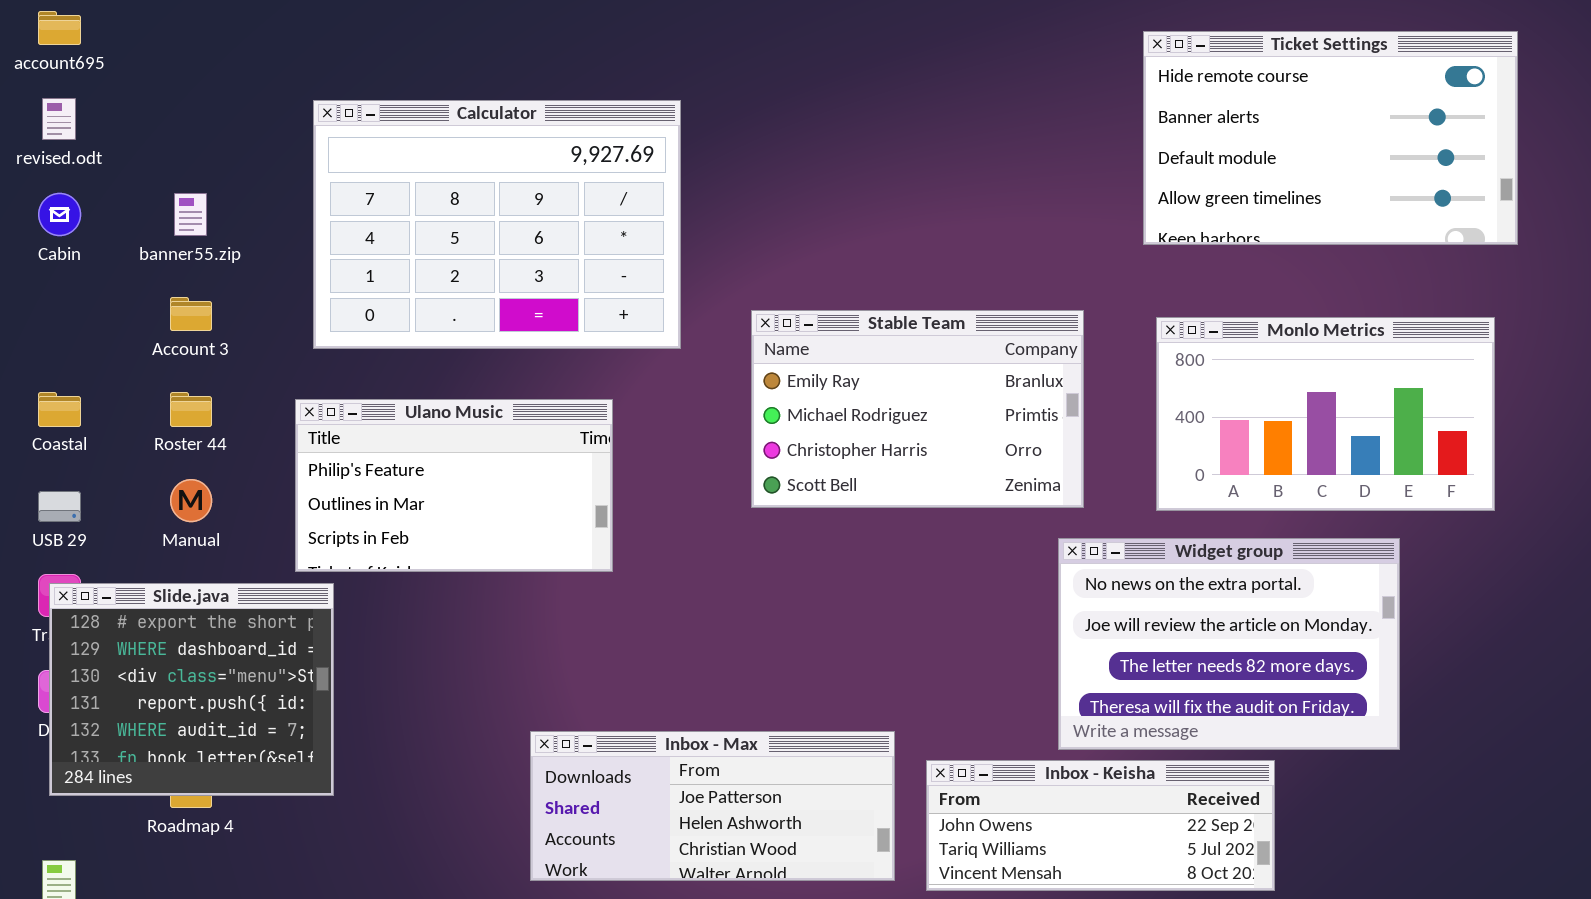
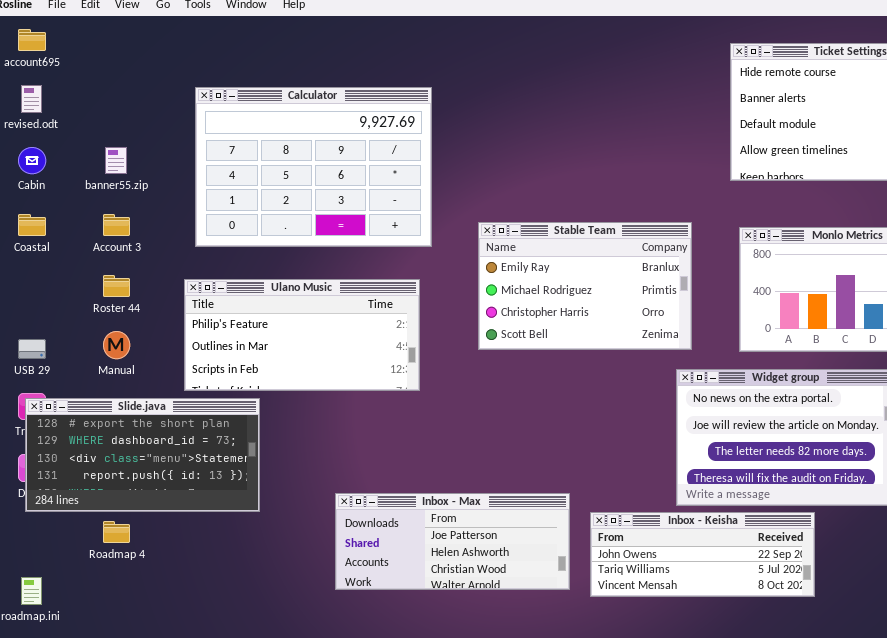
Coastal: [38,392,81,427] -> [18,214,46,236], moved
Ulano Music: [295,399,613,572] -> [184,279,420,391], resized
Slide.java: [49,583,334,796] -> [25,398,260,512], resized

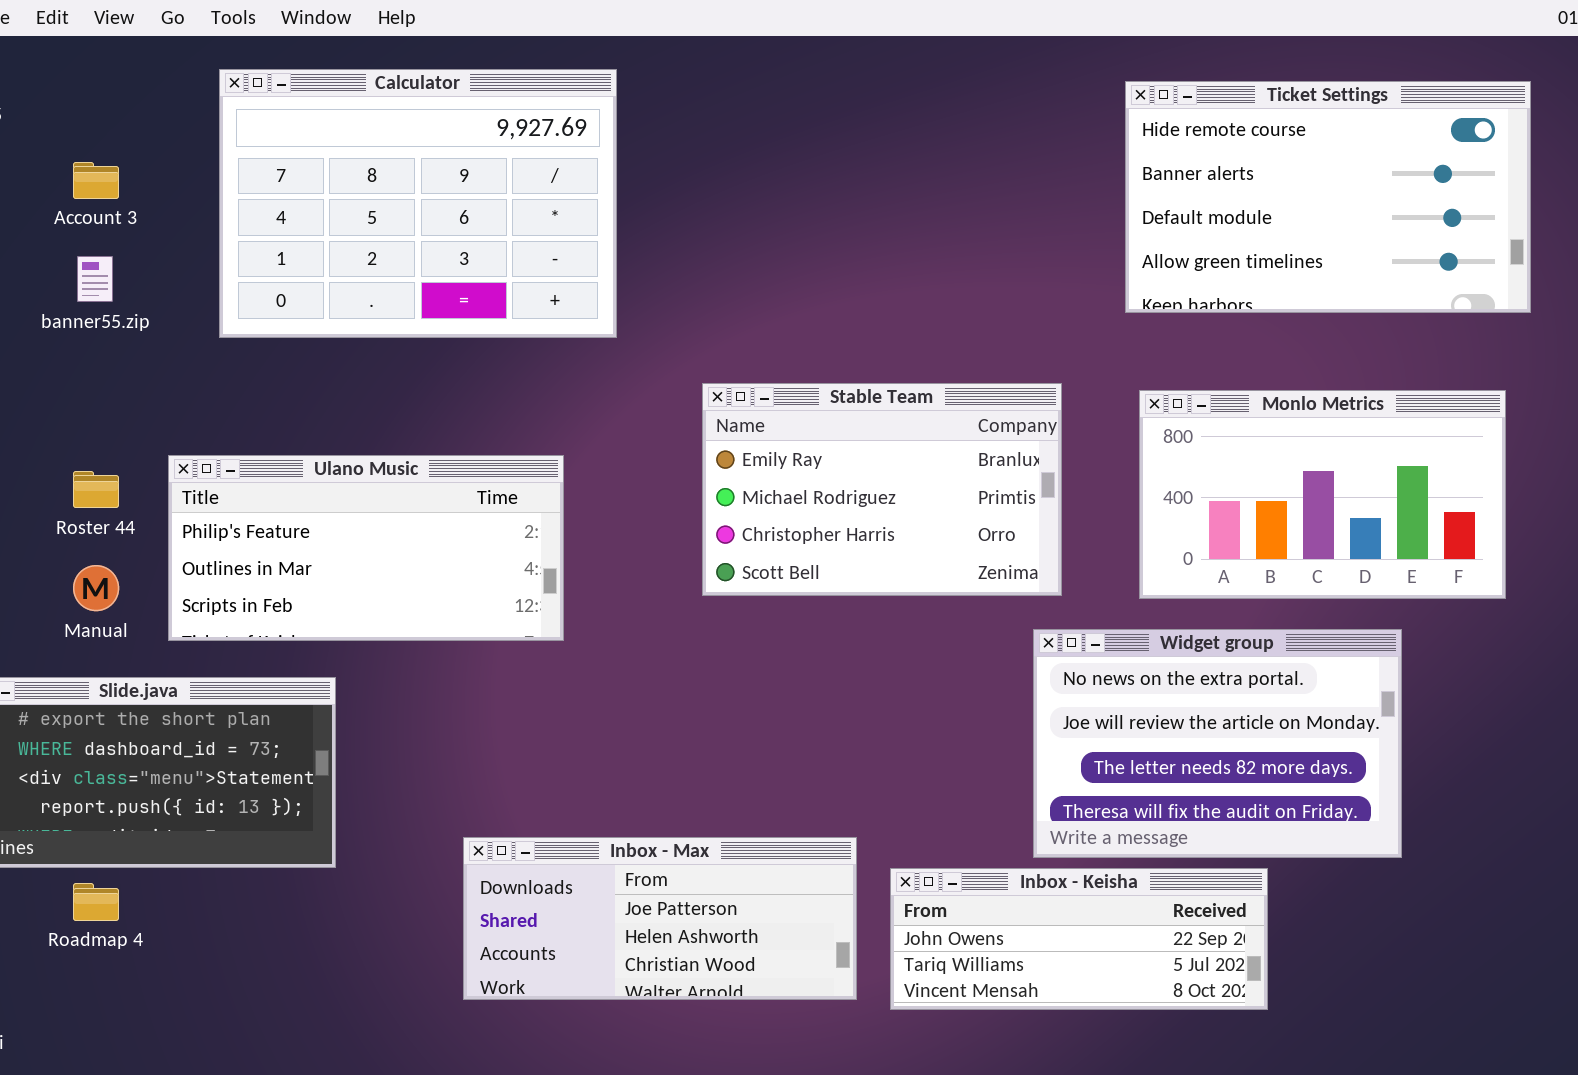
Calculator: [195,87,432,247] -> [219,69,617,338], moved
Account 3: [103,214,130,236] -> [73,162,119,199], moved
Ulano Music: [184,279,420,391] -> [168,455,564,641], moved

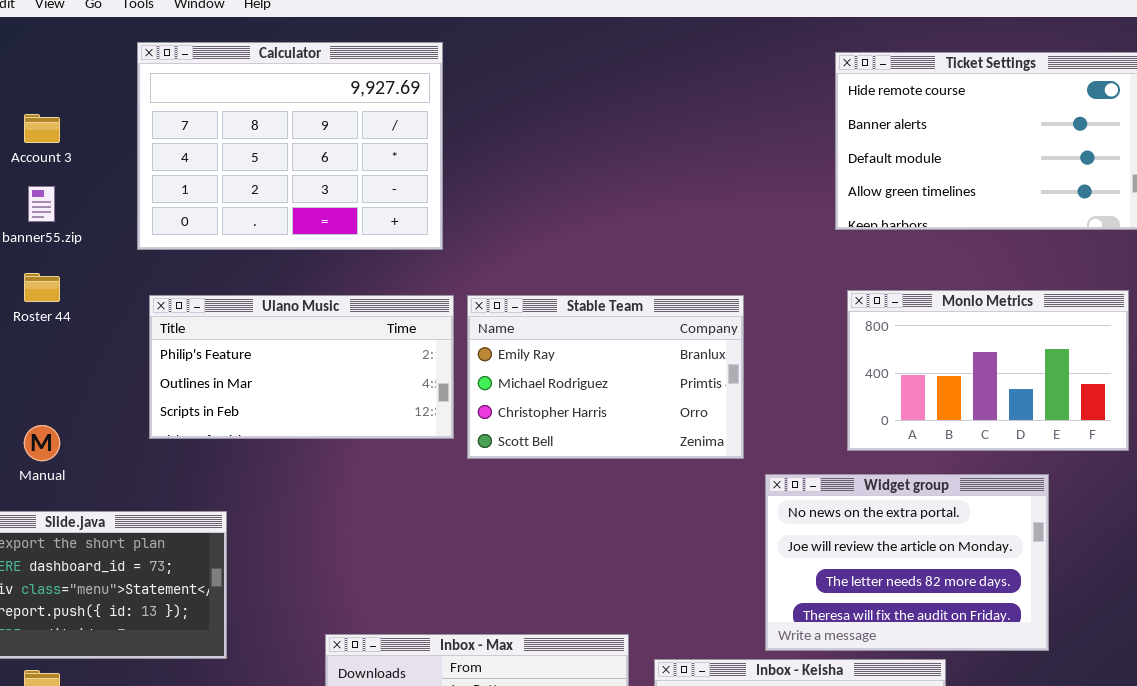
Stable Team: [702,383,1062,596] -> [467,295,744,459], moved
Ulano Music: [168,455,564,641] -> [149,295,454,439], moved
Roster 44: [73,471,119,508] -> [24,273,60,302], moved

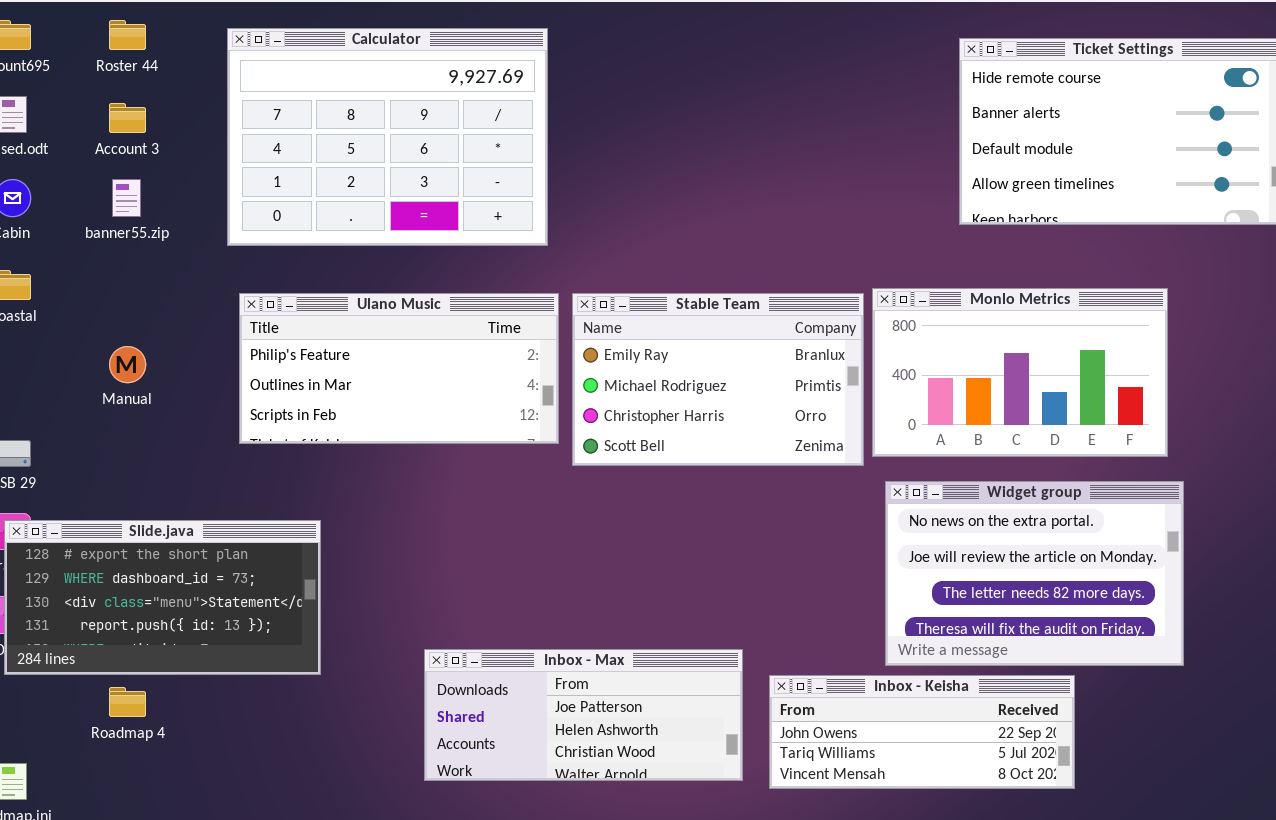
Roster 44: [24,273,60,302] -> [109,20,146,50], moved
Monlo Metrics: [847,290,1129,451] -> [872,288,1168,457], moved
Manual: [24,425,60,461] -> [109,346,146,383], moved

